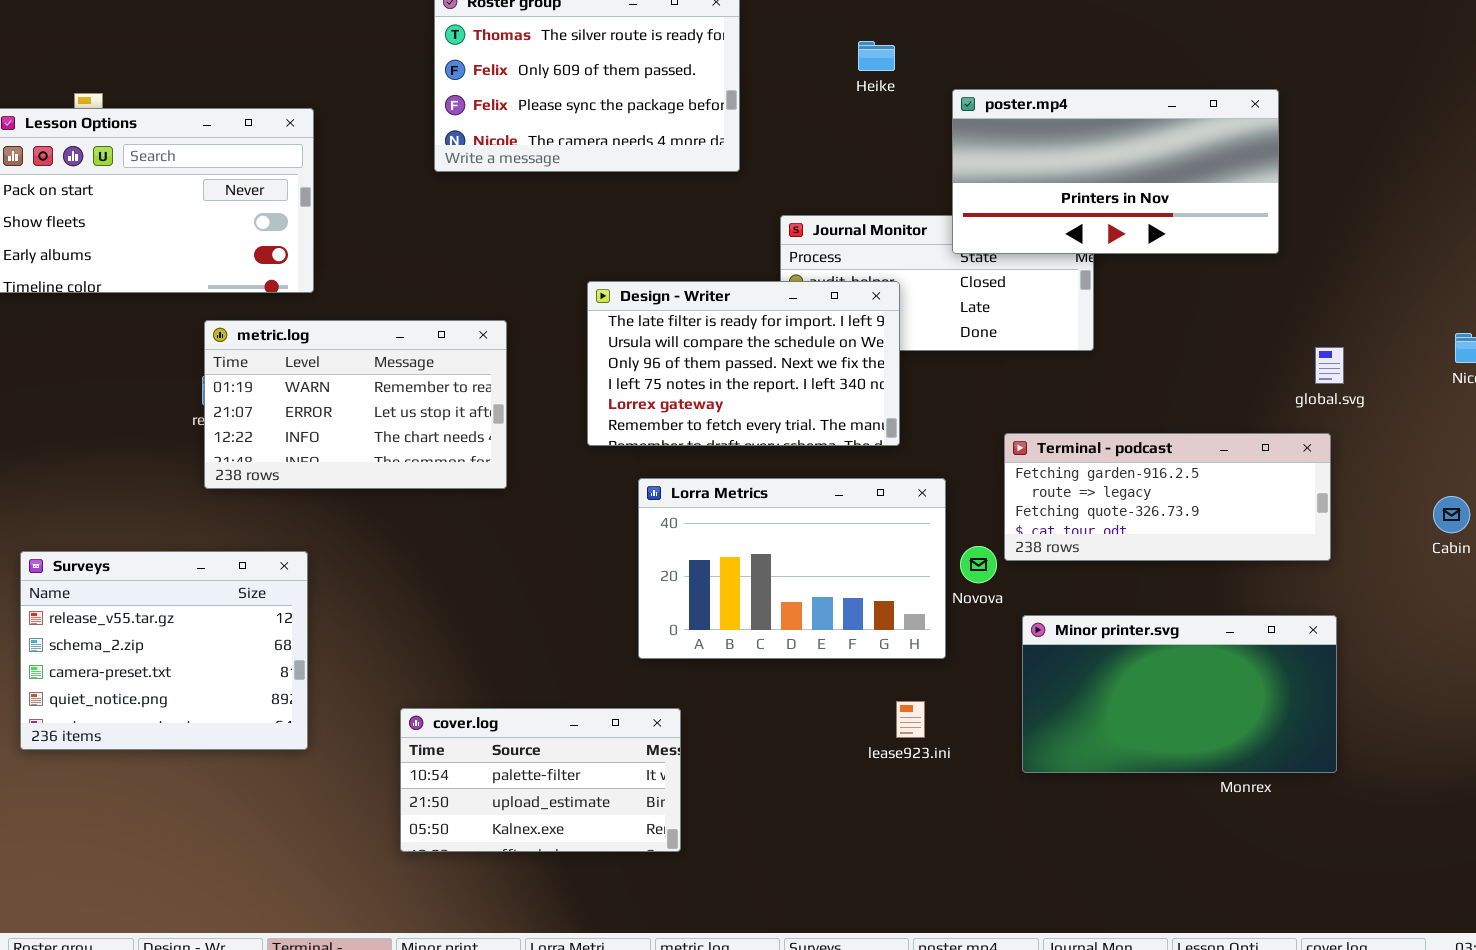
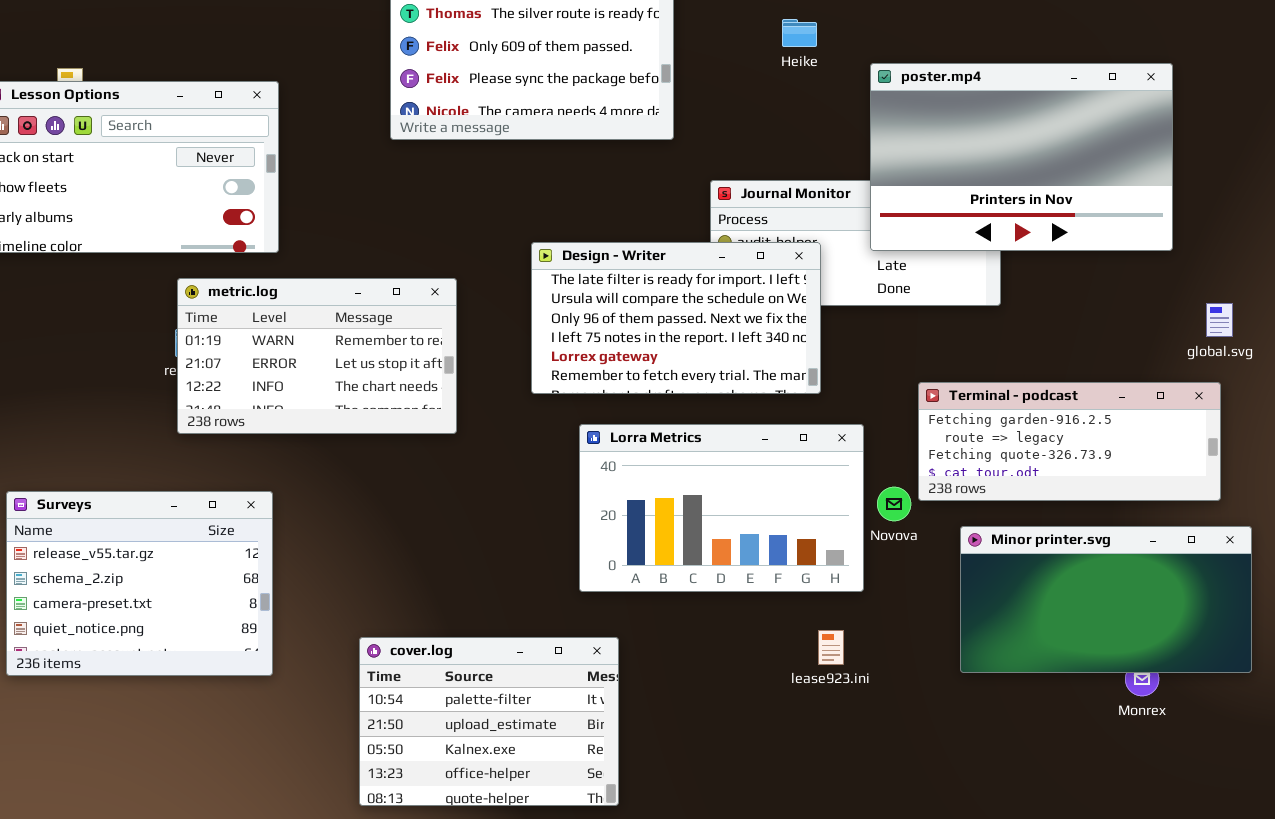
poster.mp4: [952,89,1279,254] -> [870,63,1173,251], resized
Minor printer.svg: [1022,615,1337,773] -> [960,526,1252,673], moved
cover.log: [400,708,681,852] -> [359,637,619,806], resized

